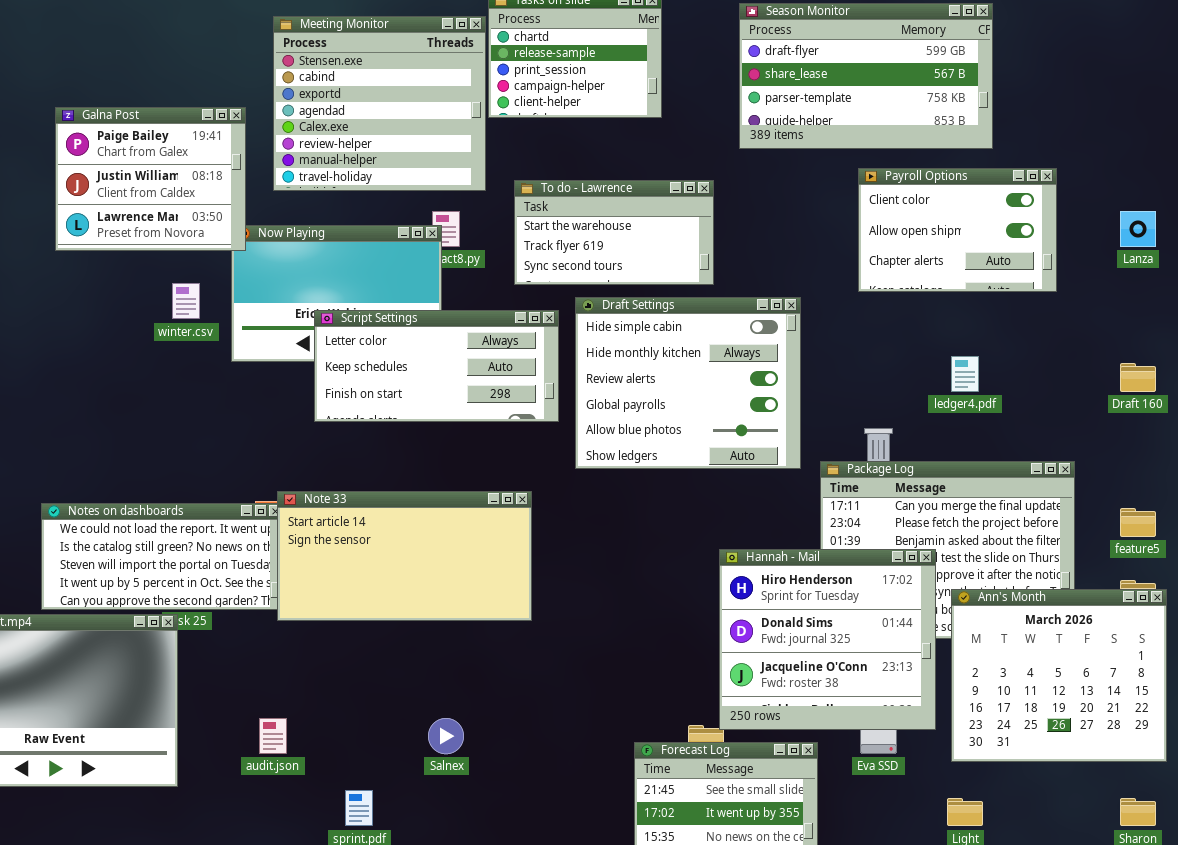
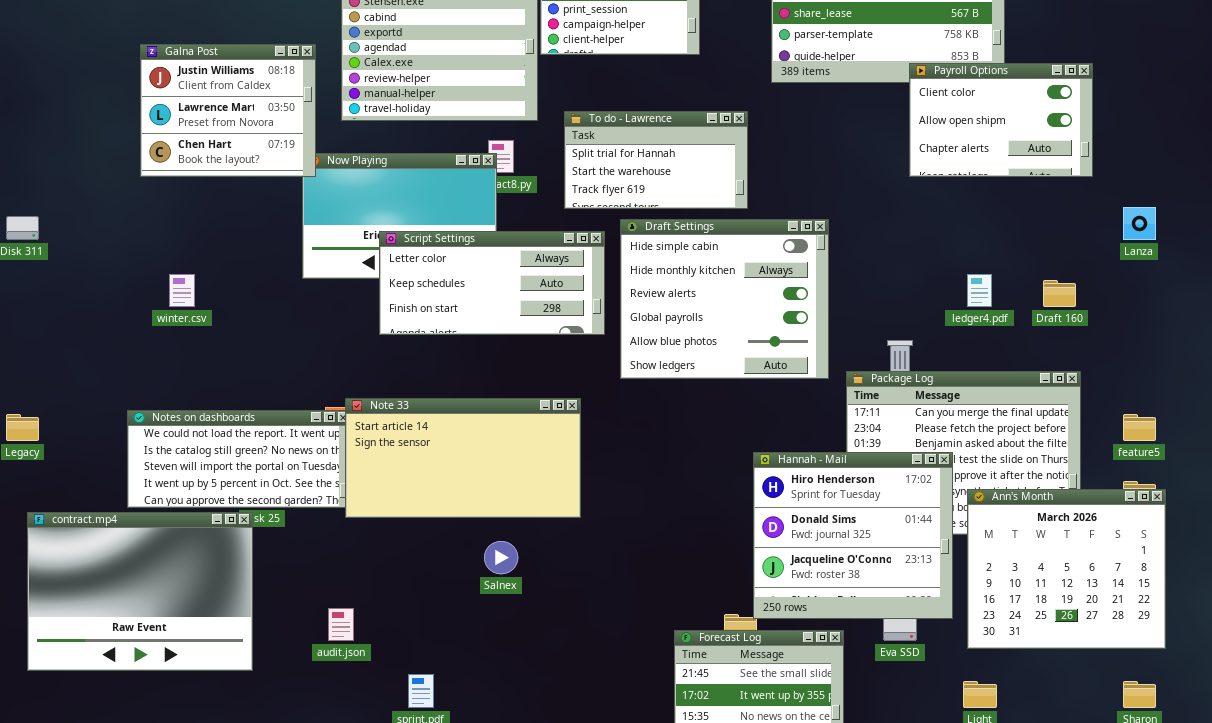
Galna Post: [55,107,246,251] -> [140,44,316,177], scrolled down 1 row
Payroll Options: [858,168,1057,292] -> [909,63,1093,177], moved
To do - Lawrence: [514,180,714,285] -> [564,111,748,209], scrolled up 1 row
Lanza: [1120,211,1156,247] -> [1123,207,1156,240], moved
winter.csv: [172,283,200,319] -> [169,274,195,307], moved
Draft 160: [1120,363,1156,392] -> [1043,280,1076,307], moved
Salnex: [428,718,464,754] -> [484,541,518,574], moved

